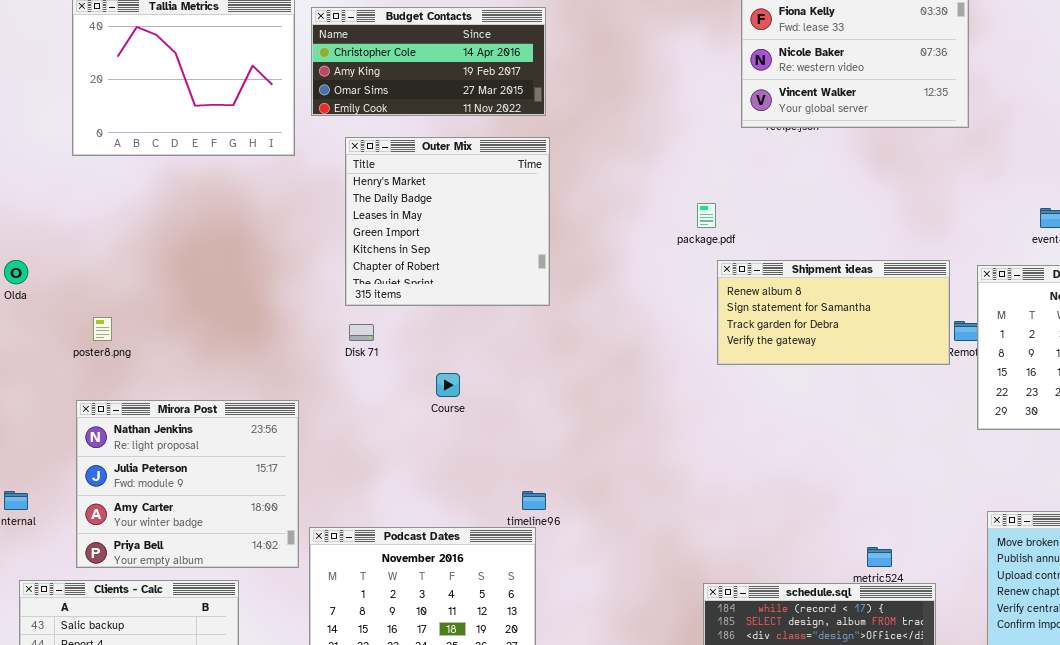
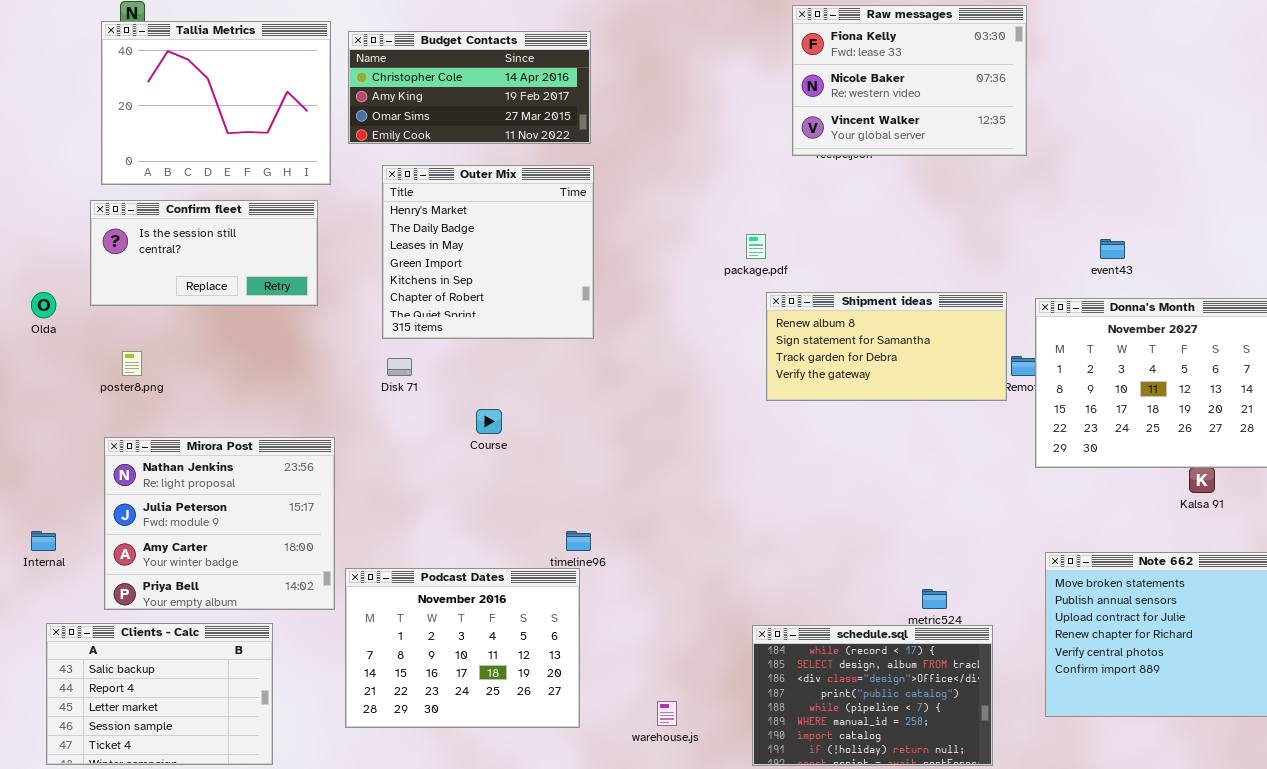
Confirm fleet: none -> [90,200,318,306], opened

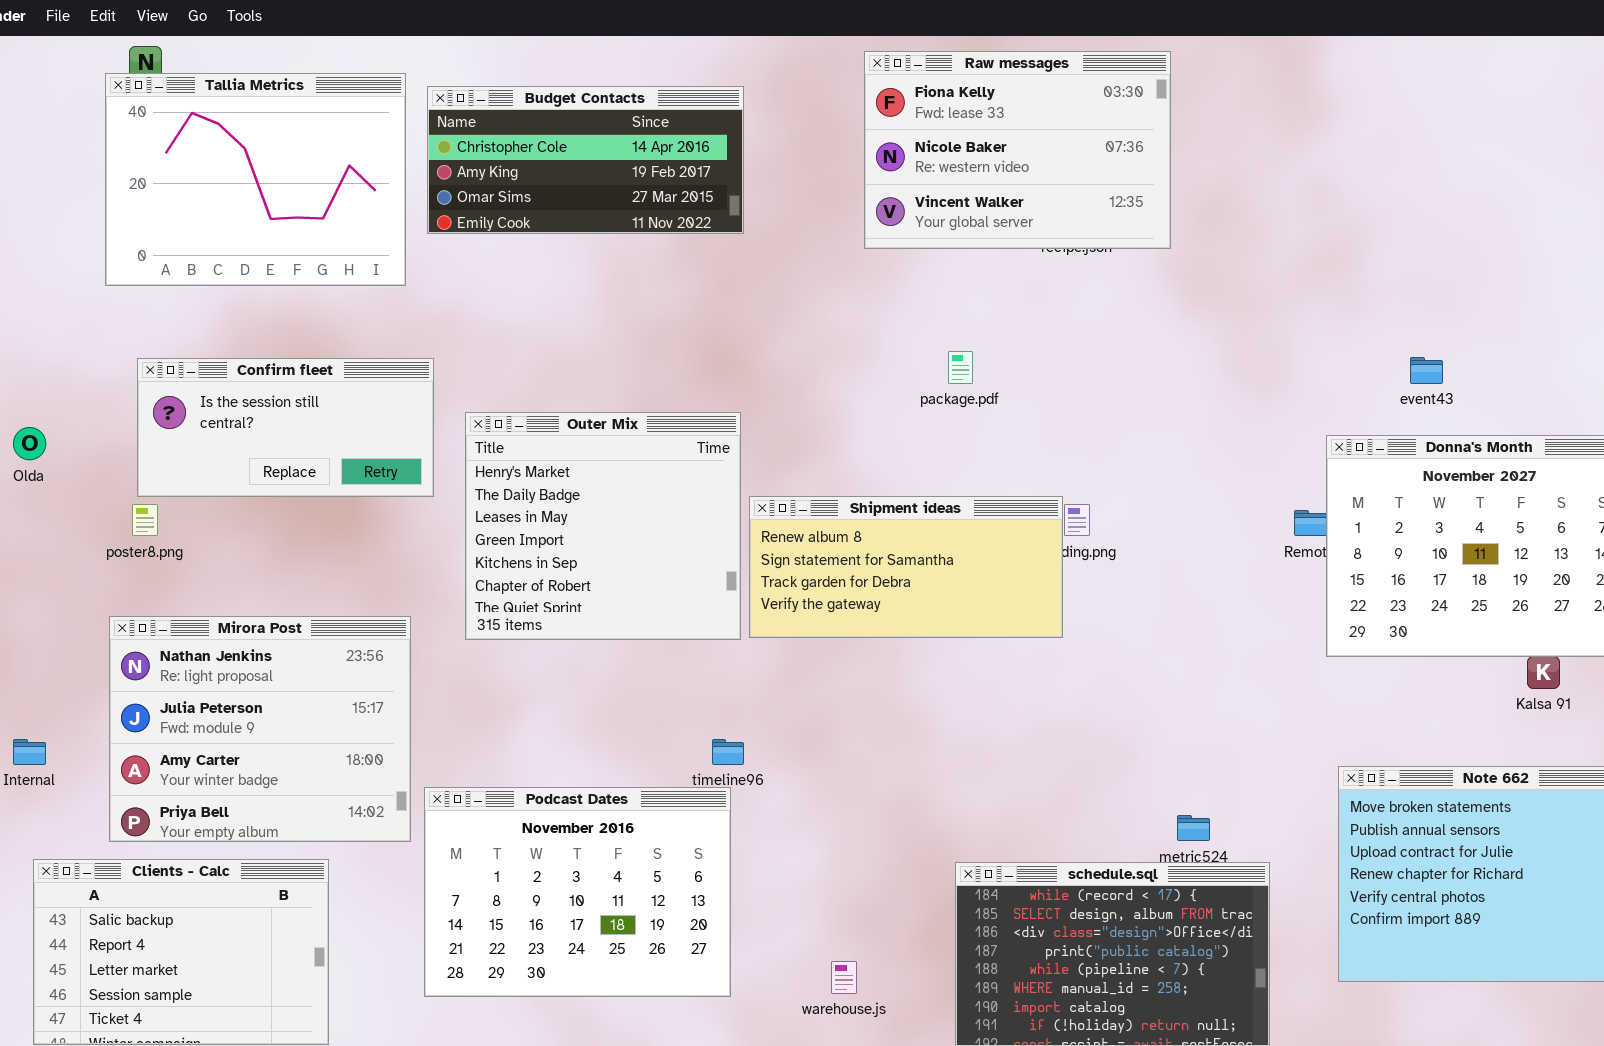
Raw messages: [792,5,1027,156] -> [864,51,1171,249], moved
Outer Mix: [382,165,594,339] -> [465,412,741,640], moved
Confirm fleet: [90,200,318,306] -> [137,358,434,497], moved
Shipment ideas: [766,292,1007,401] -> [749,496,1063,638], moved

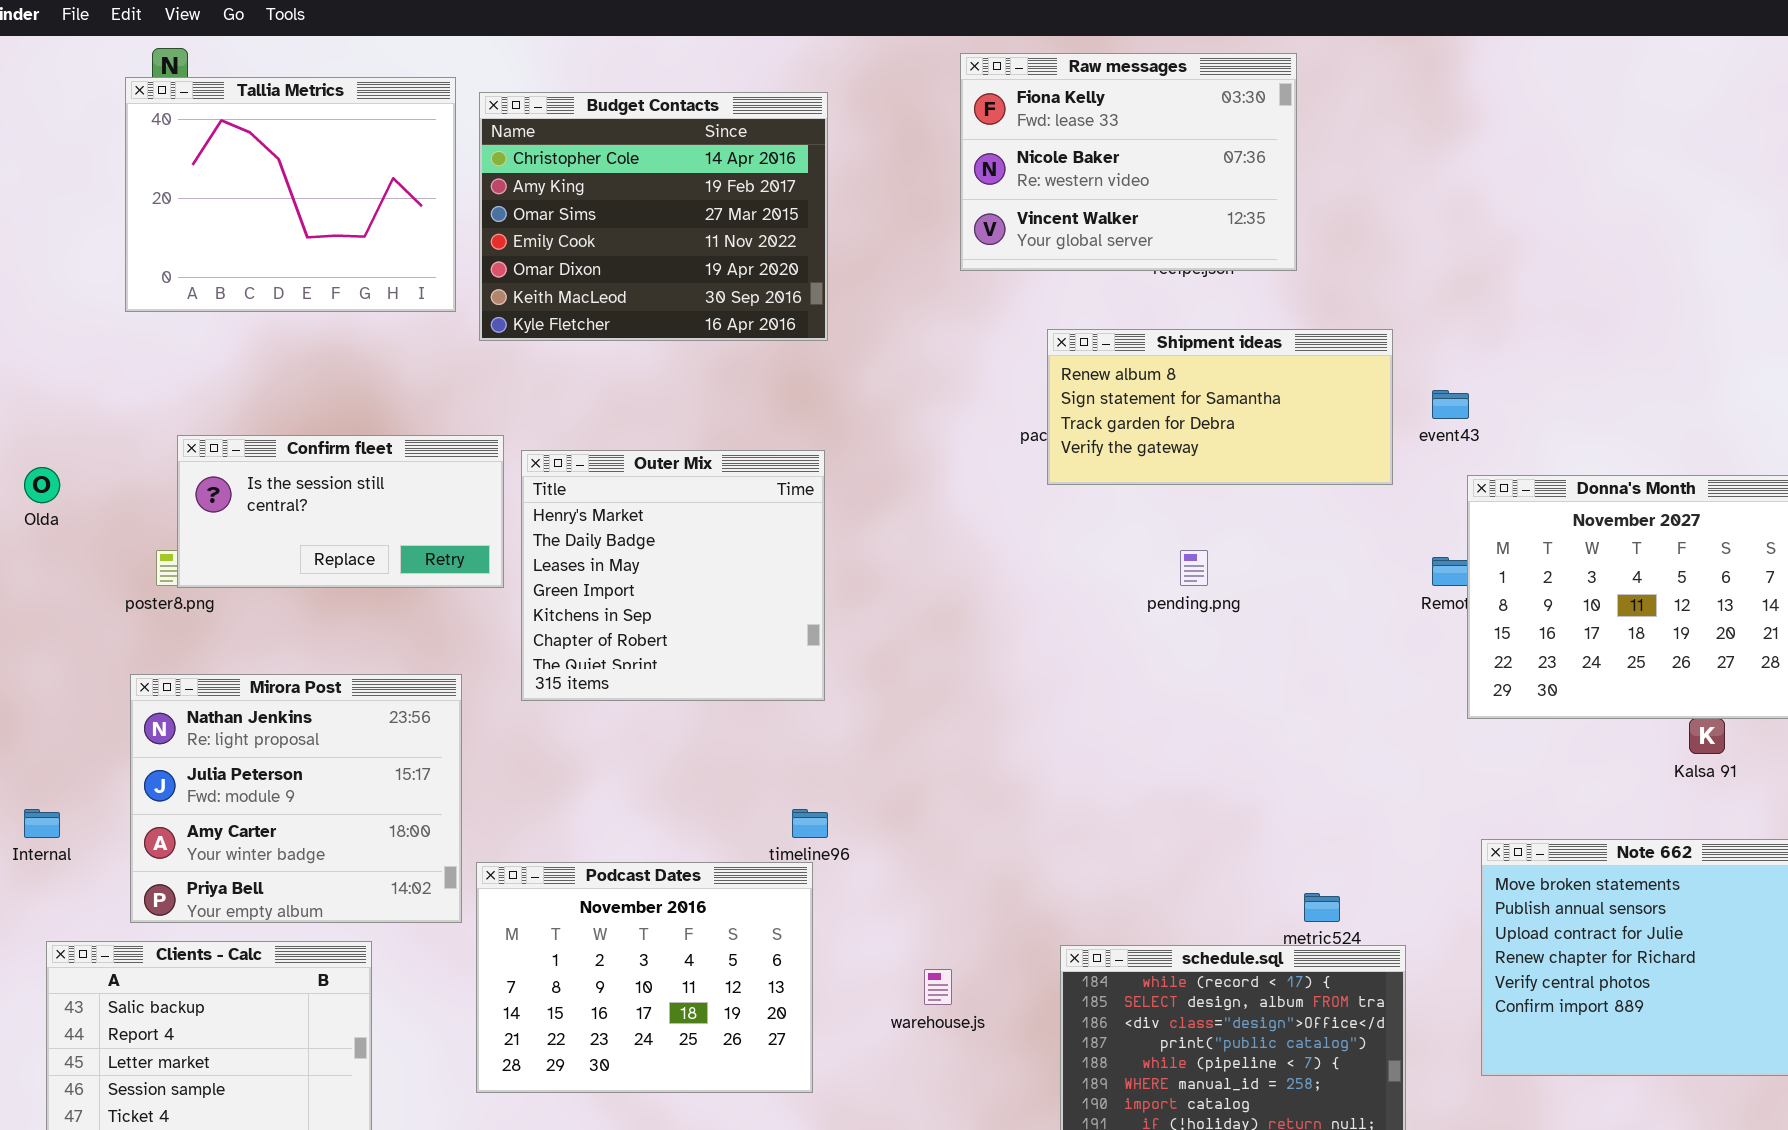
Budget Contacts: [427,86,744,234] -> [479,92,828,341], resized
event43: [1410,357,1443,384] -> [1432,390,1469,419], moved
Confirm fleet: [137,358,434,497] -> [177,435,504,588], moved
Shipment ideas: [749,496,1063,638] -> [1047,329,1393,485], moved
warehouse.js: [831,961,857,994] -> [924,969,952,1005], moved

